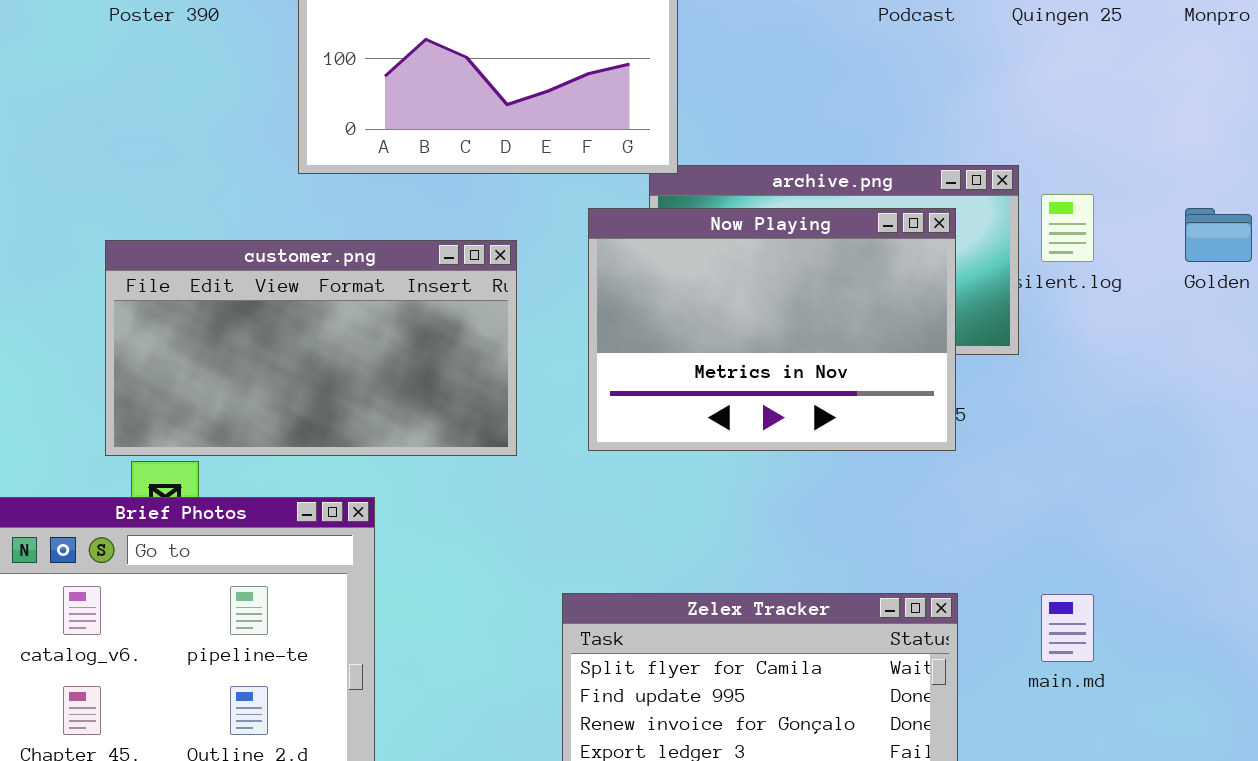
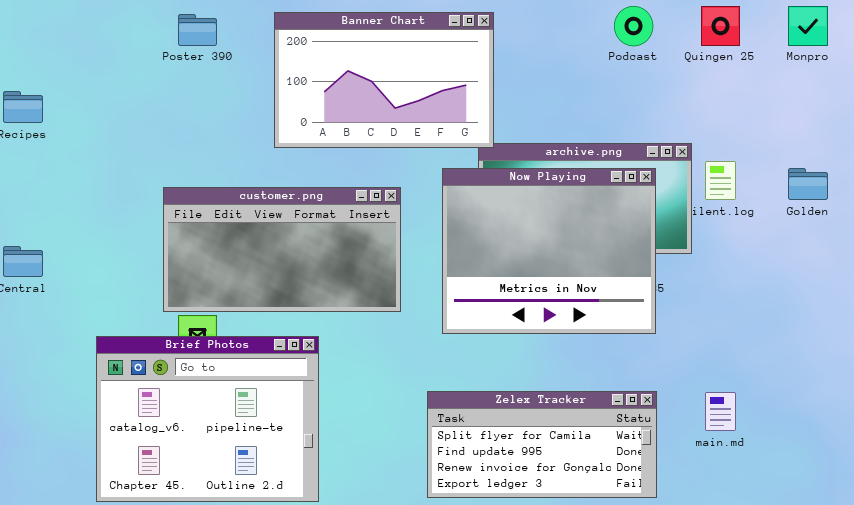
Now Playing: [588,208,956,451] -> [442,168,656,334], resized

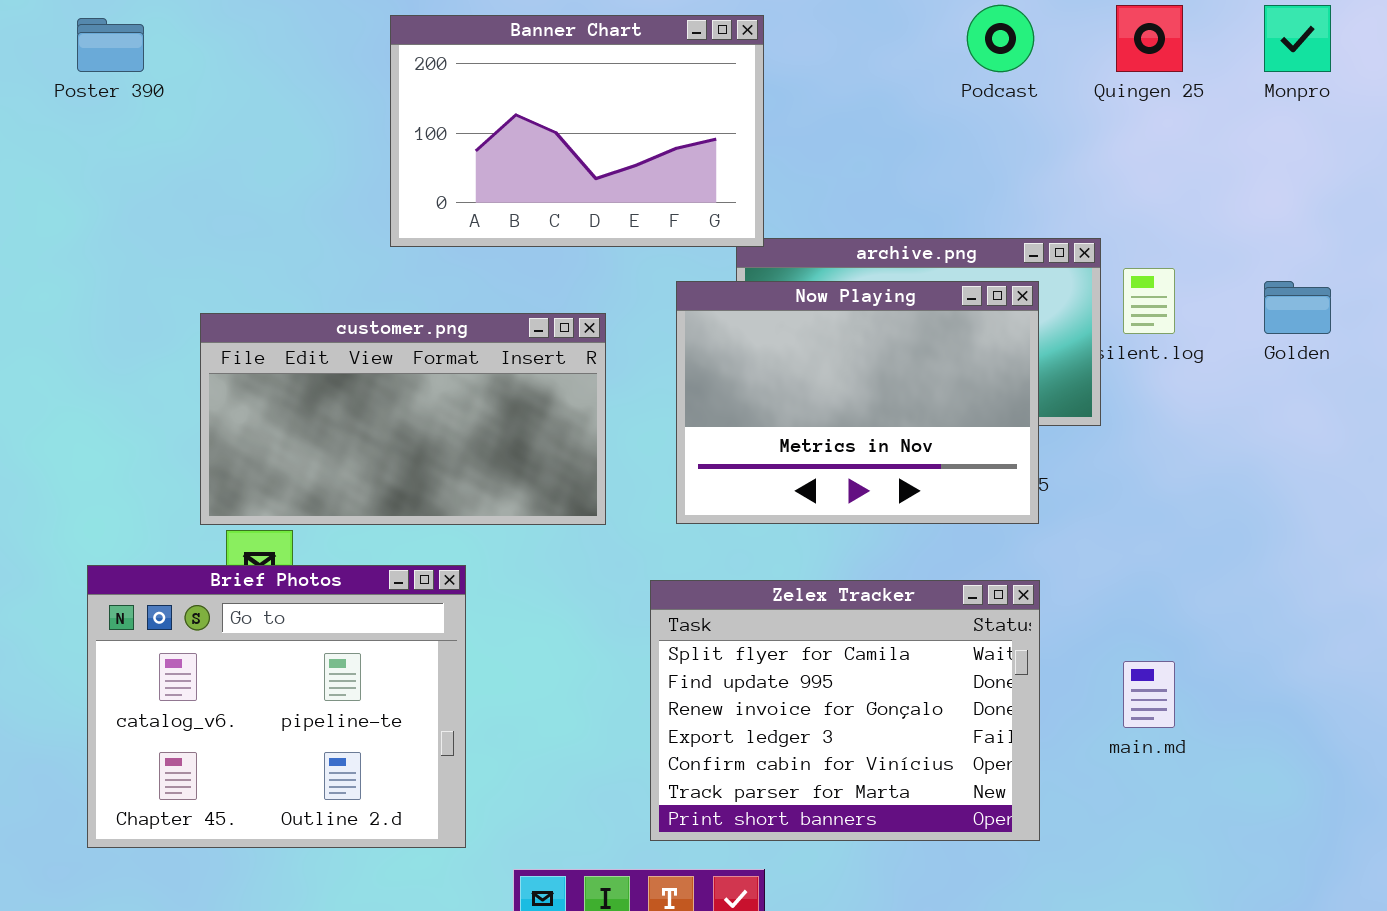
Poster 390: [178,14,217,46] -> [77,18,144,72], moved
Now Playing: [442,168,656,334] -> [676,281,1039,524], resized
Zelex Tracker: [427,391,657,498] -> [650,580,1040,841], resized

